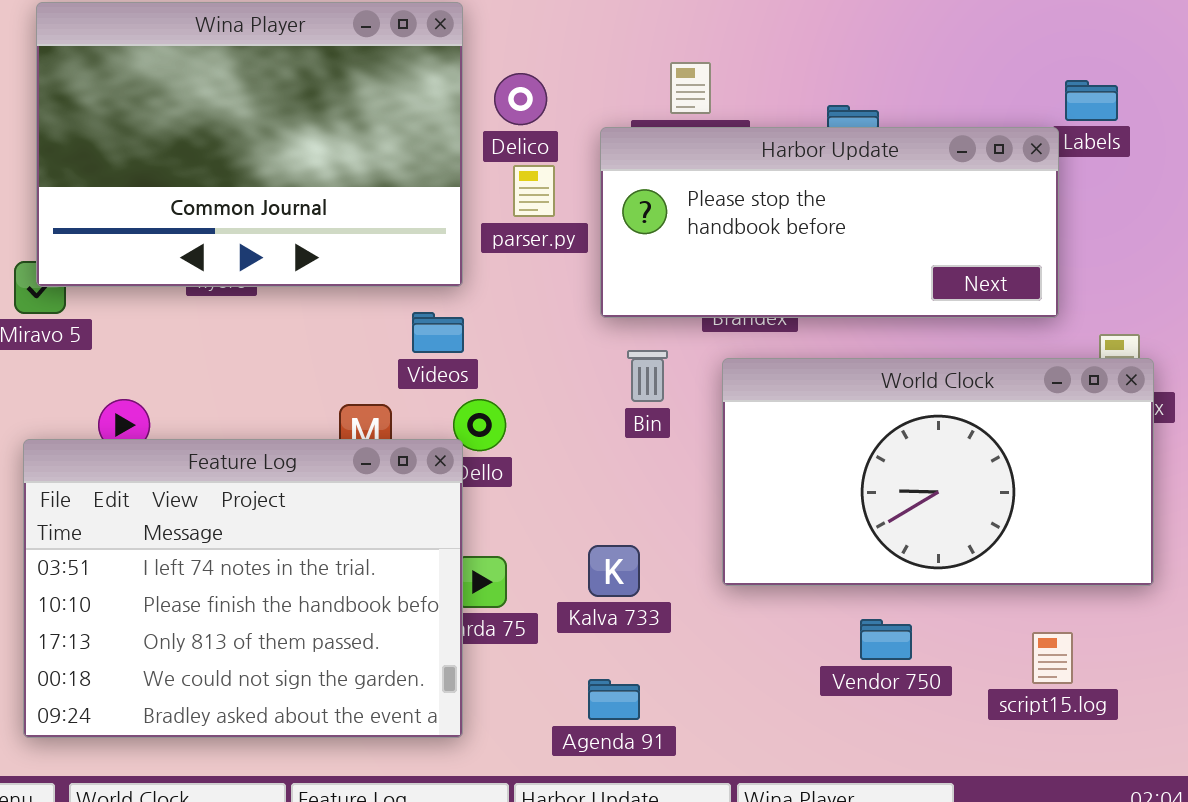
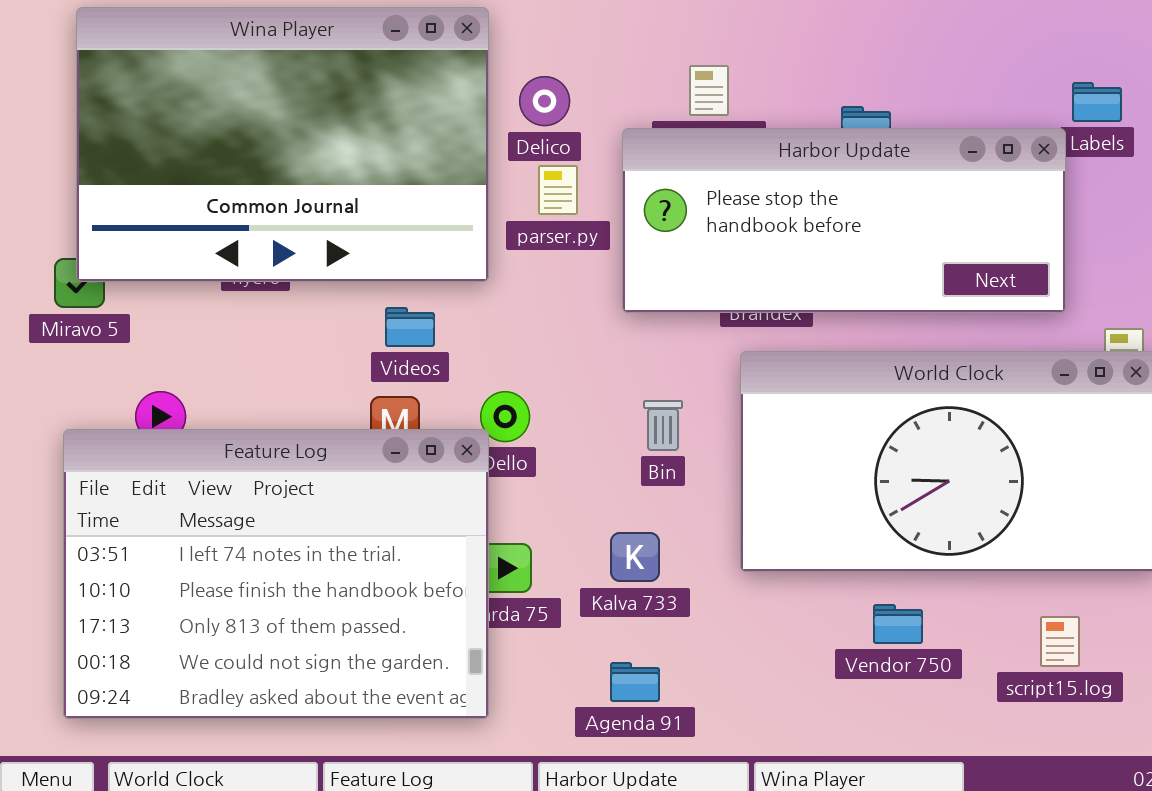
Videos: [412,312,464,353] -> [385,307,435,347], moved
Bin: [627,350,668,402] -> [643,400,683,451], moved

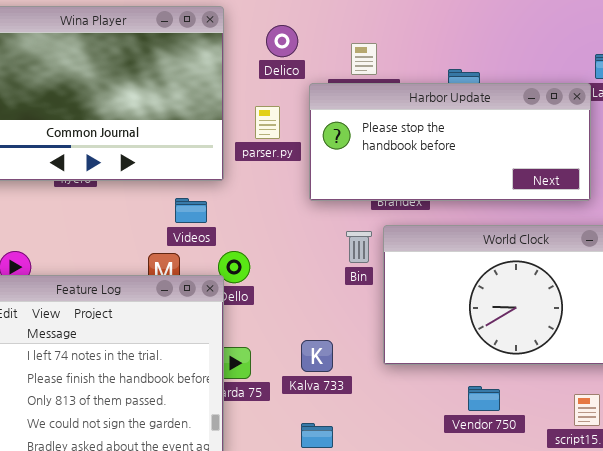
Delico: [519,76,570,126] -> [266,25,298,57], moved
Videos: [385,307,435,347] -> [175,198,207,223], moved
Bin: [643,400,683,451] -> [346,231,372,263], moved

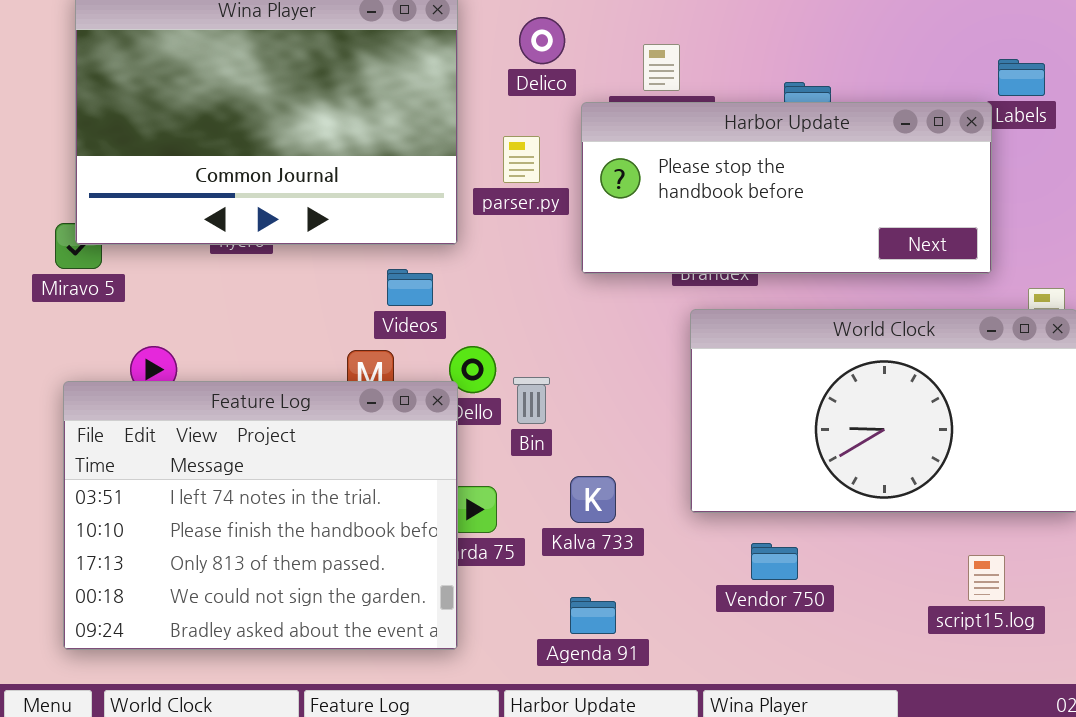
Bin: [346,231,372,263] -> [513,377,550,424], moved
Vendor 750: [468,386,500,411] -> [751,543,798,580], moved

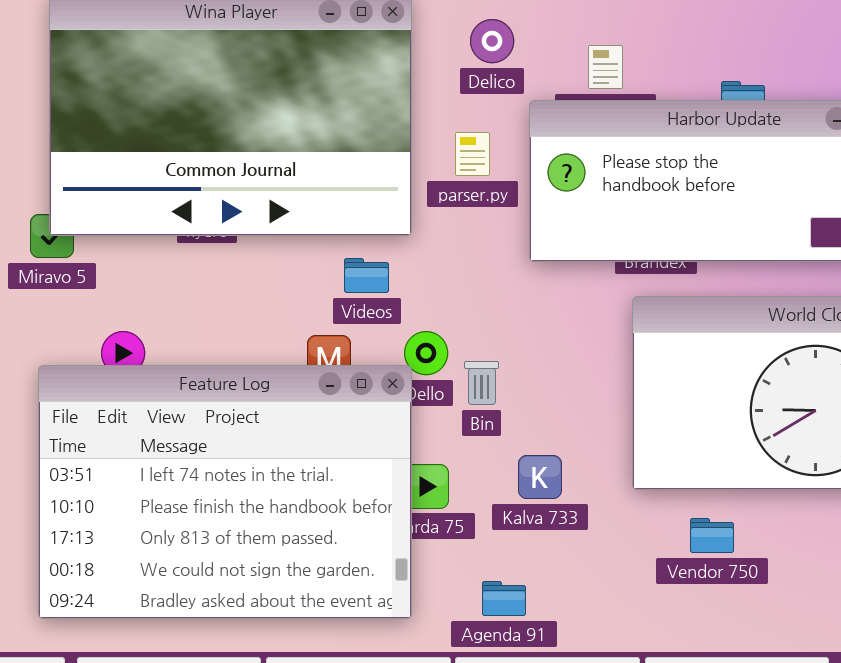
Agenda 91: [570,597,616,634] -> [482,581,526,616], moved

